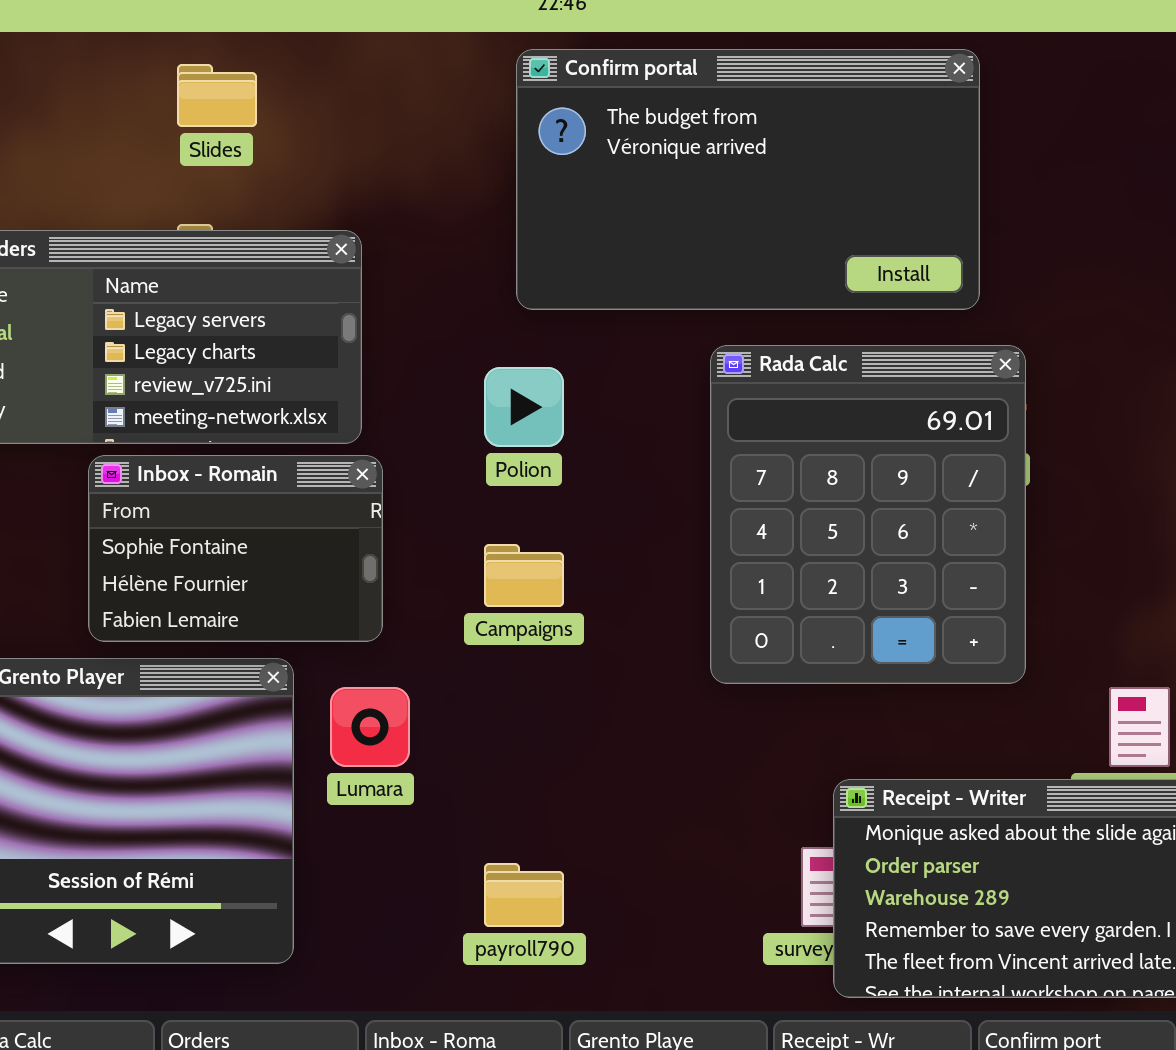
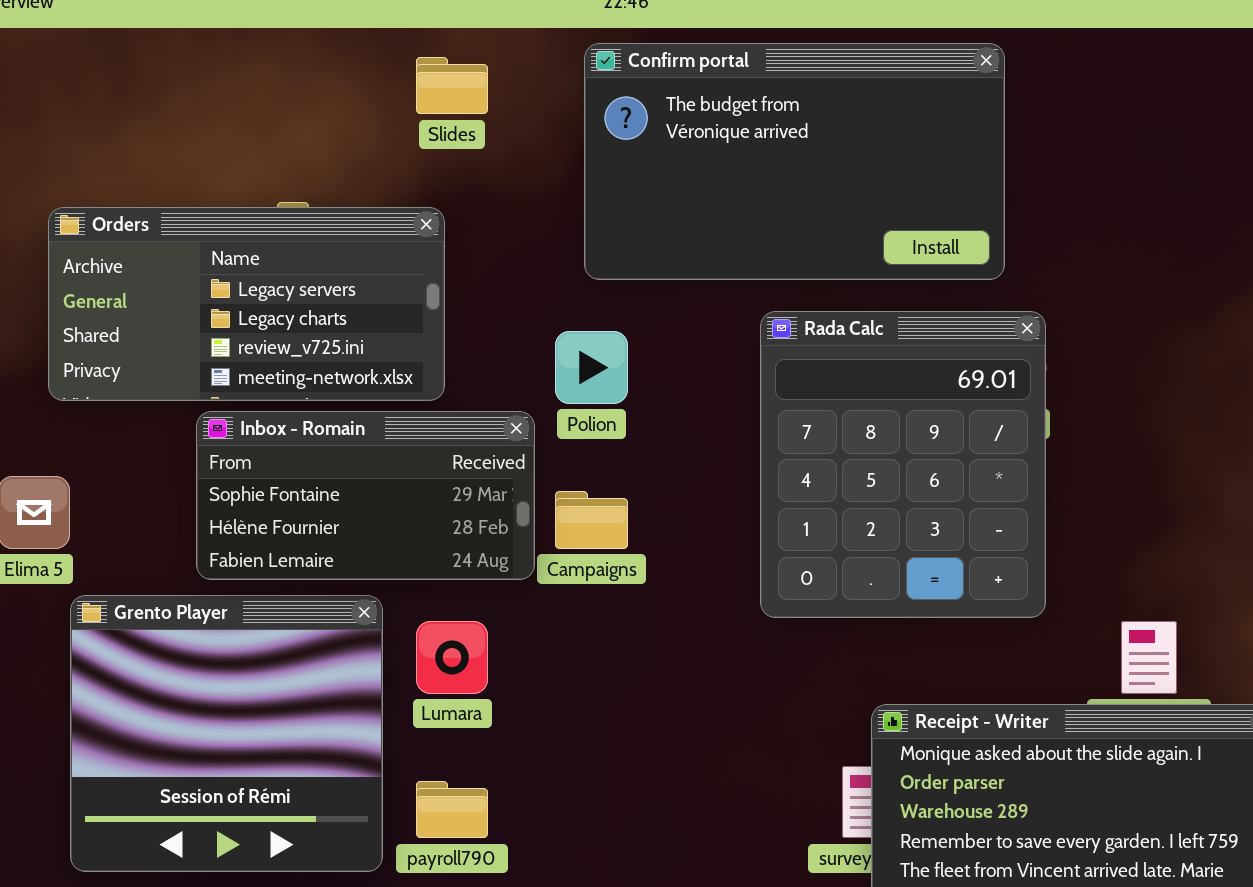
Slides: [177,64,257,127] -> [416,57,488,114], moved
Inbox - Romain: [88,455,383,642] -> [196,411,535,580], resized
payroll790: [484,863,564,927] -> [416,781,488,838], moved

